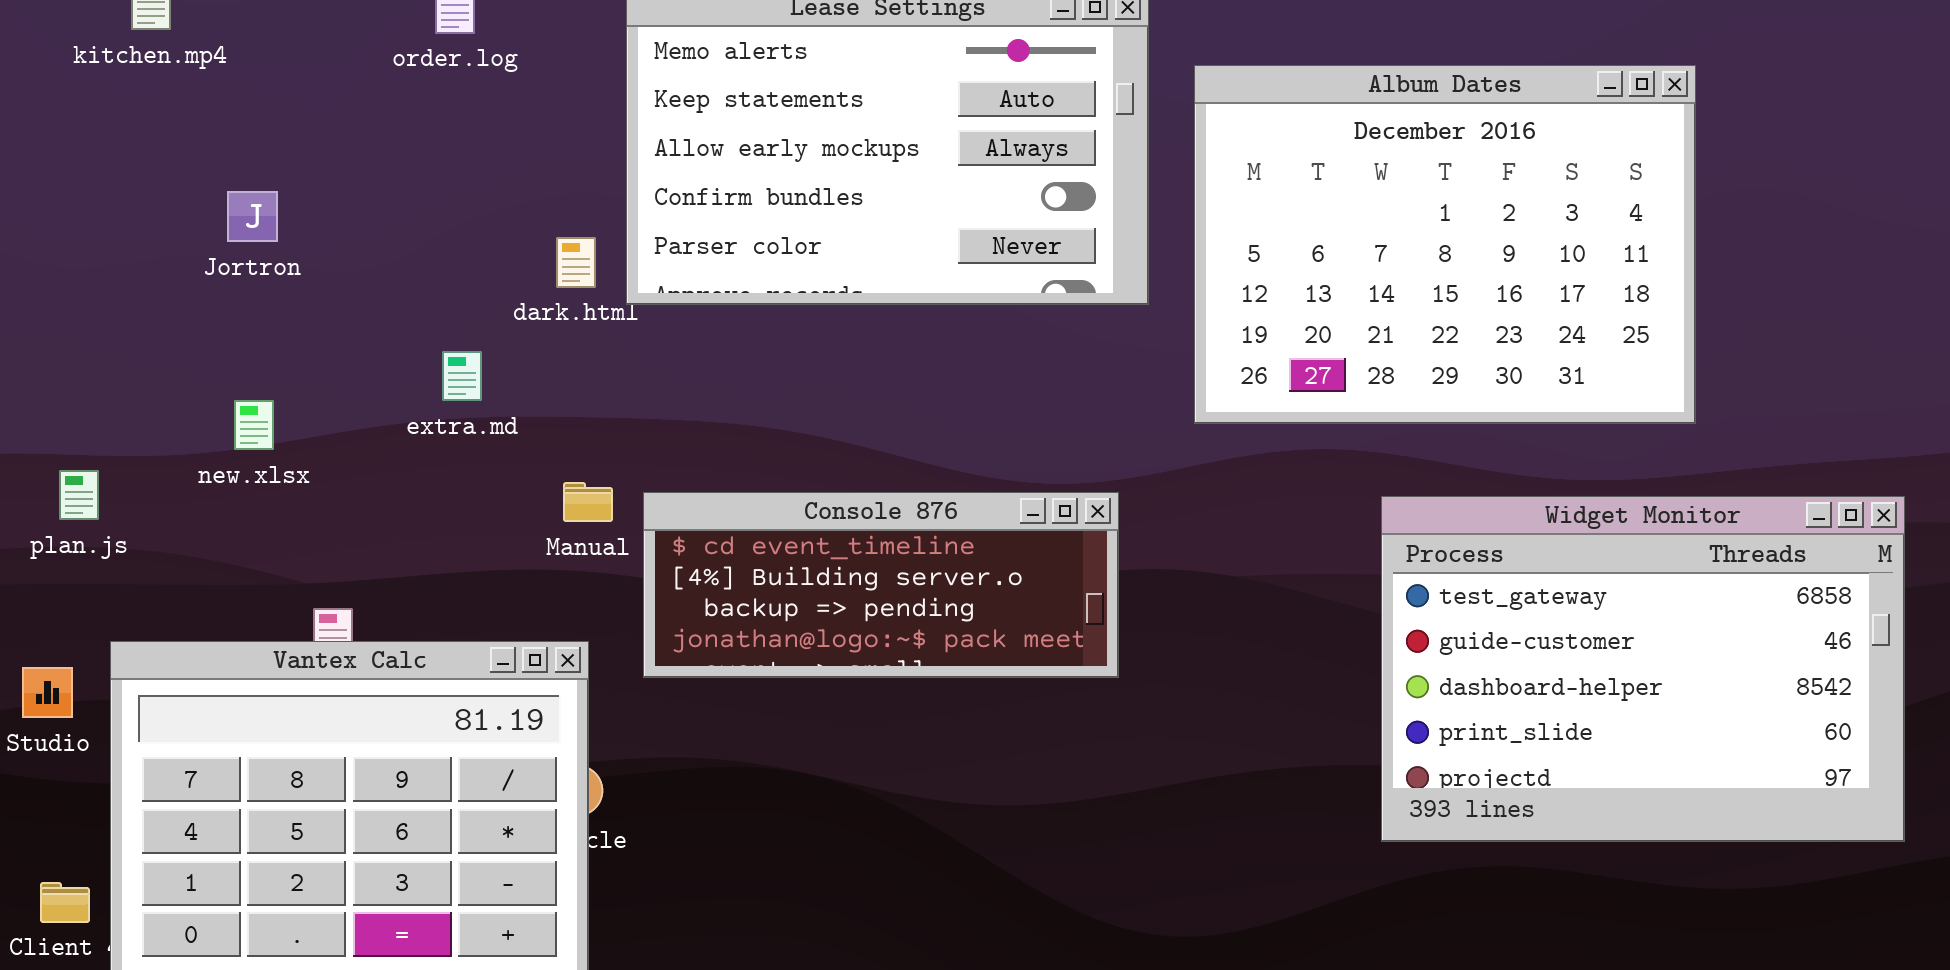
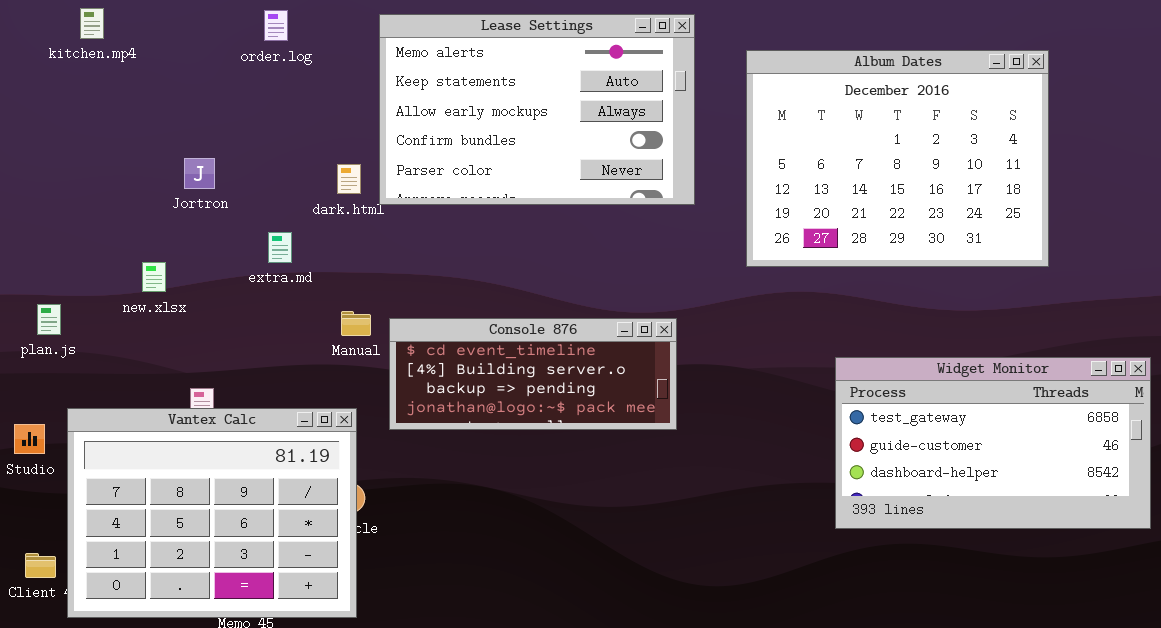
Album Dates: [1194,65,1696,424] -> [746,50,1049,267], moved
Jortron: [227,191,278,242] -> [184,158,215,189], moved
Widget Monitor: [1381,496,1905,842] -> [835,357,1151,529], resized

